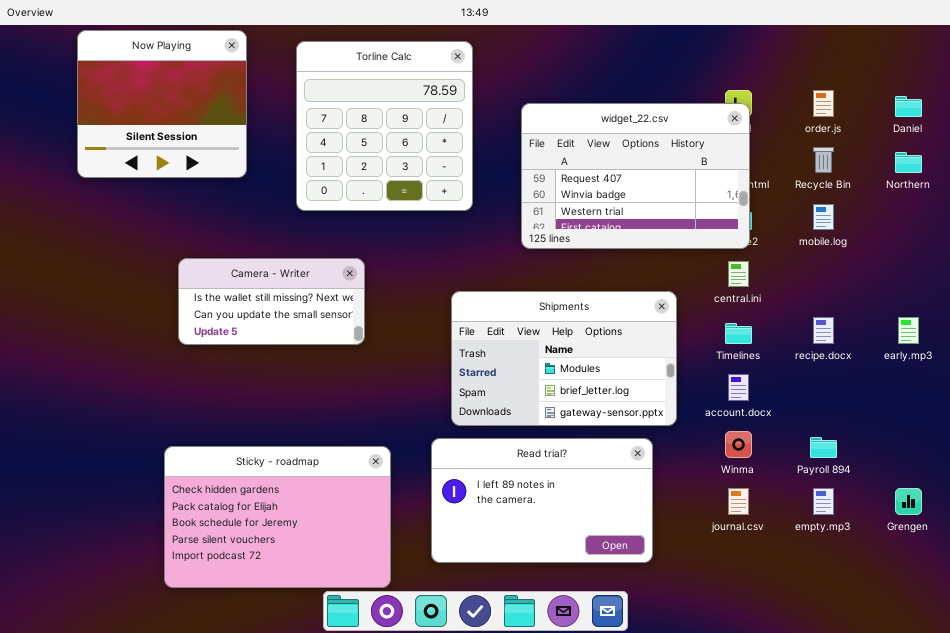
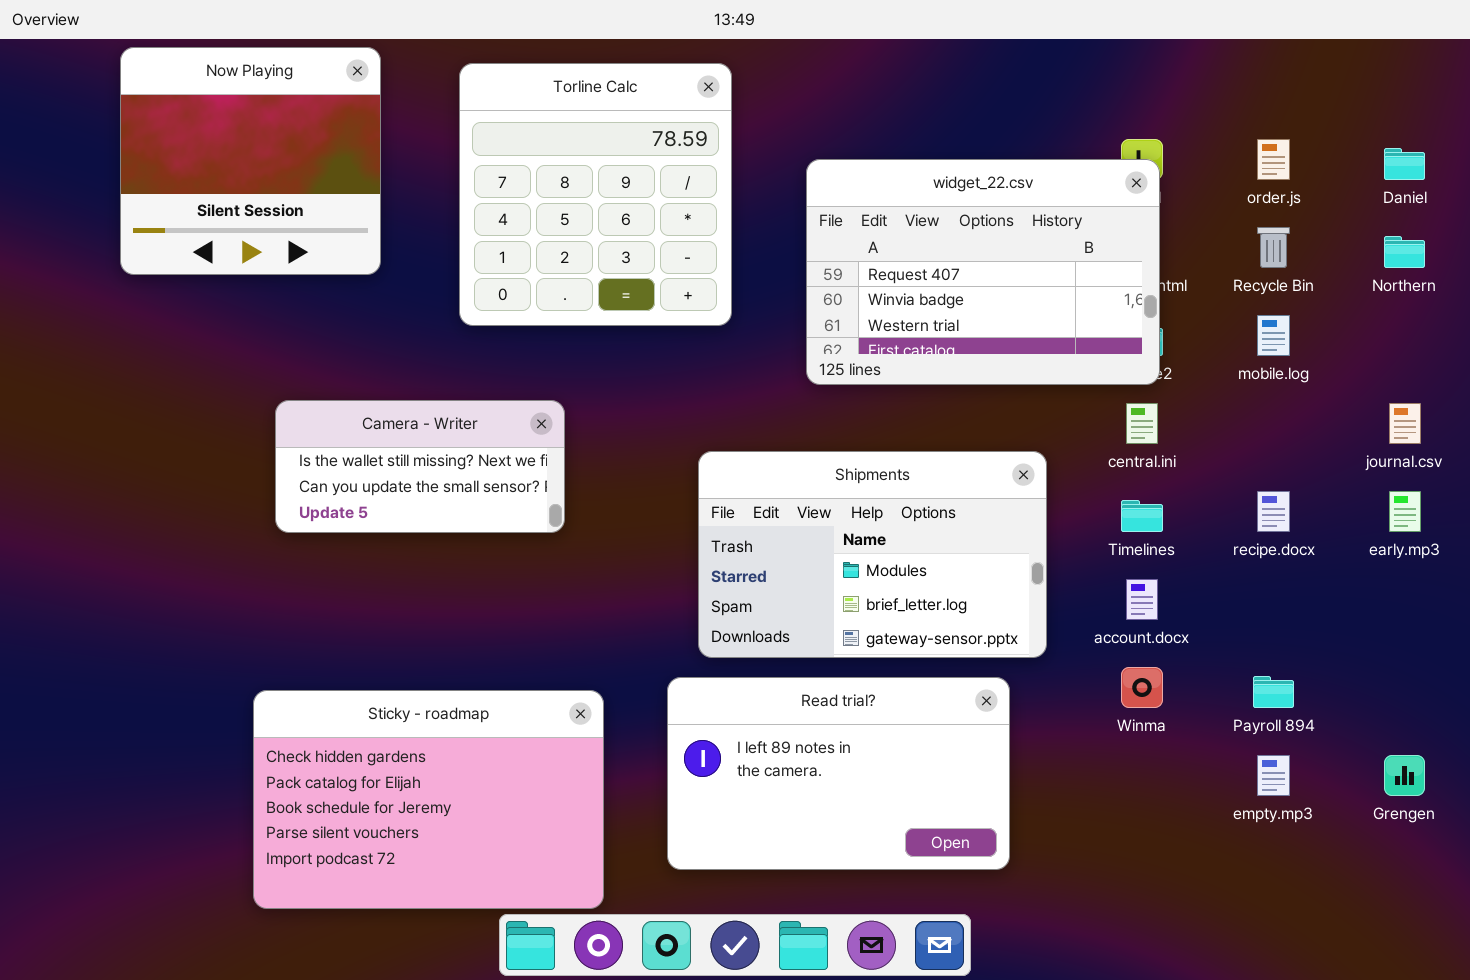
journal.csv: [728,488,749,515] -> [1389,403,1421,444], moved

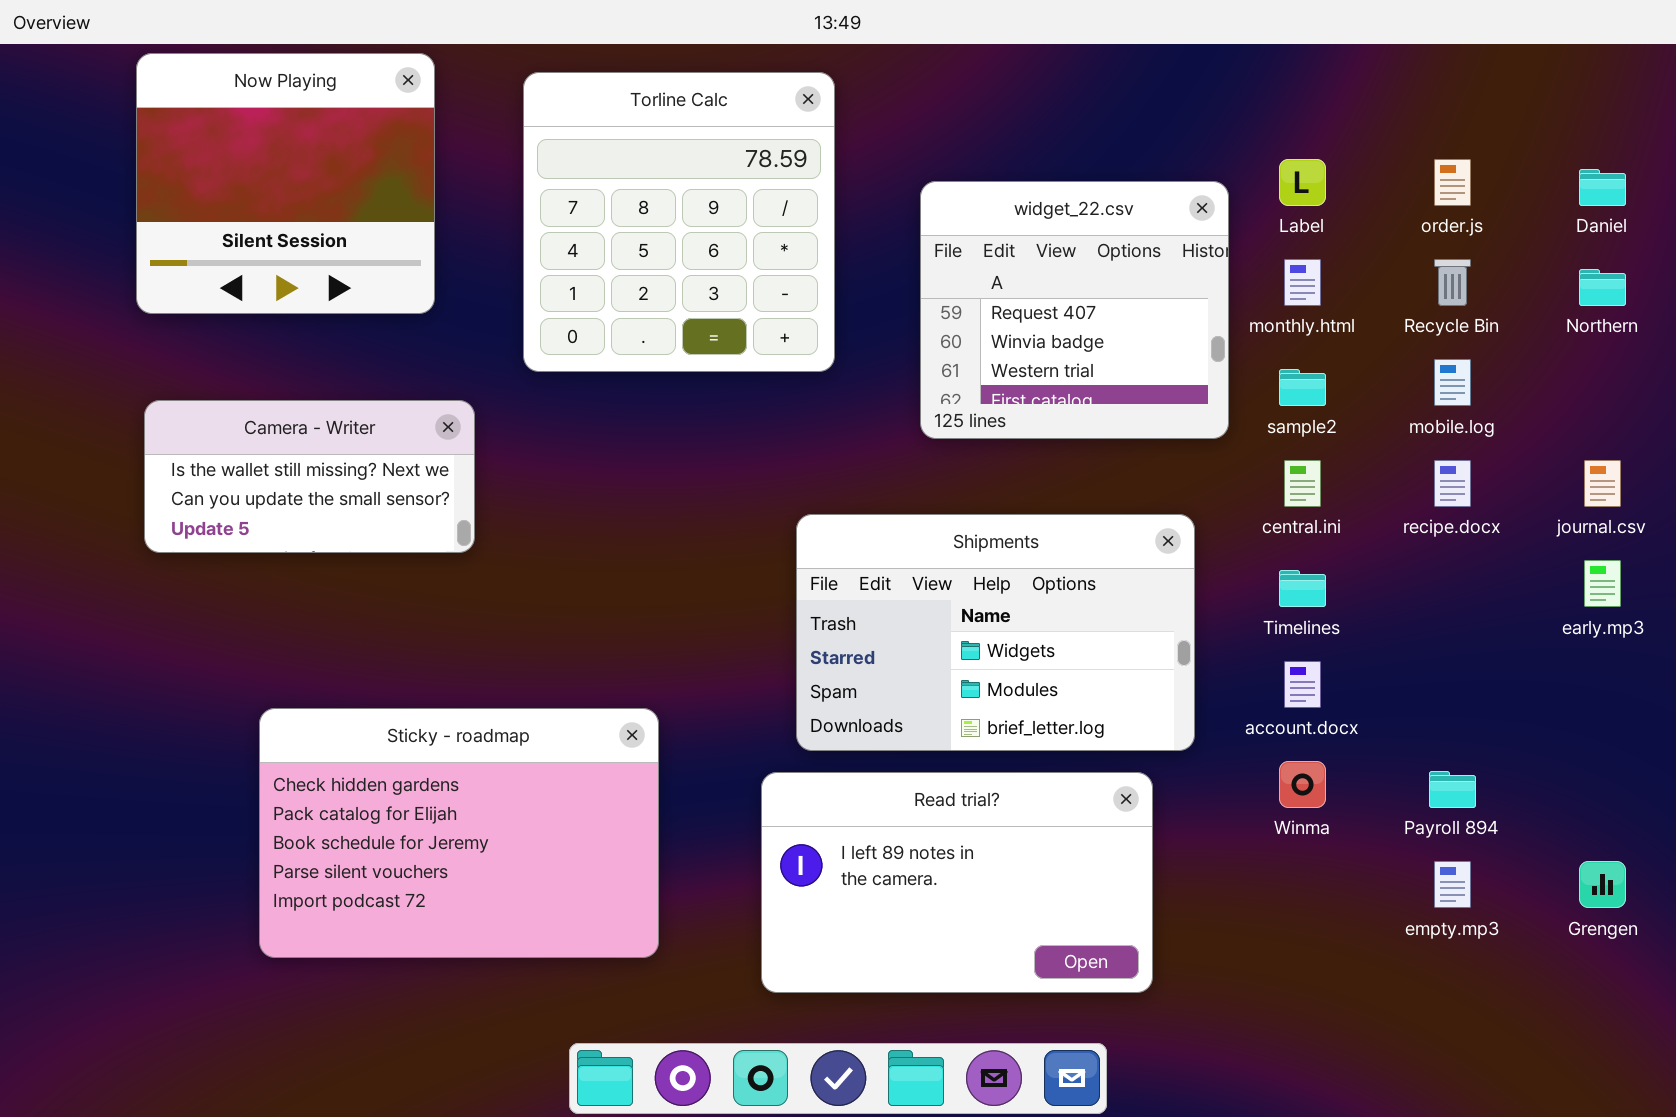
widget_22.csv: [806,159,1160,385] -> [920,181,1229,439], resized
Camera - Writer: [275,400,565,533] -> [144,400,475,553], moved
Shipments: [698,451,1047,658] -> [796,514,1195,751], scrolled up 1 row
recipe.docx: [1257,491,1290,532] -> [1434,460,1471,507], moved
Sticky - roadmap: [253,690,604,909] -> [259,708,659,958], moved

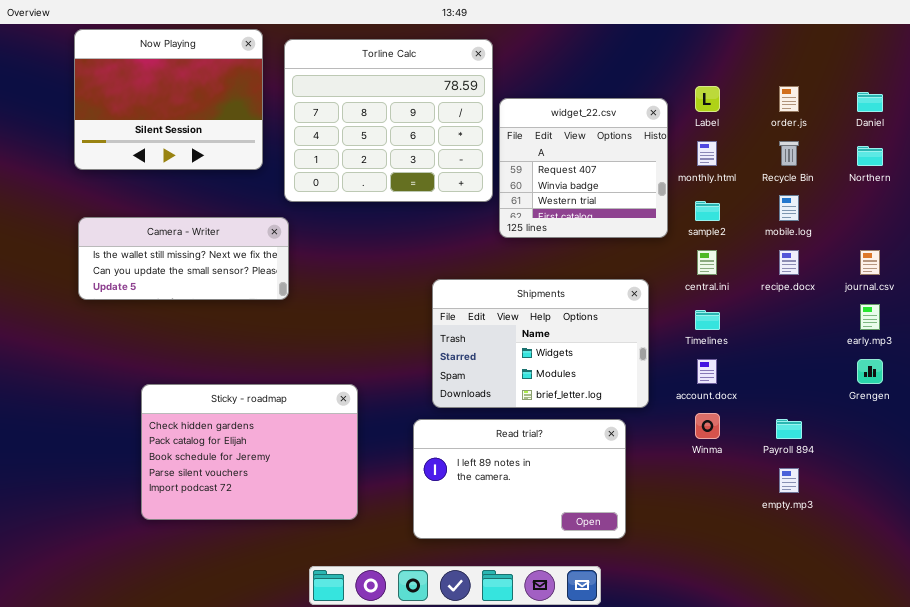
Now Playing: [136,53,435,314] -> [74,29,263,170], resized
Torline Calc: [523,72,835,372] -> [284,39,493,202], resized
Camera - Writer: [144,400,475,553] -> [78,217,289,300], resized
Grengen: [1579,861,1626,908] -> [857,359,883,384], moved

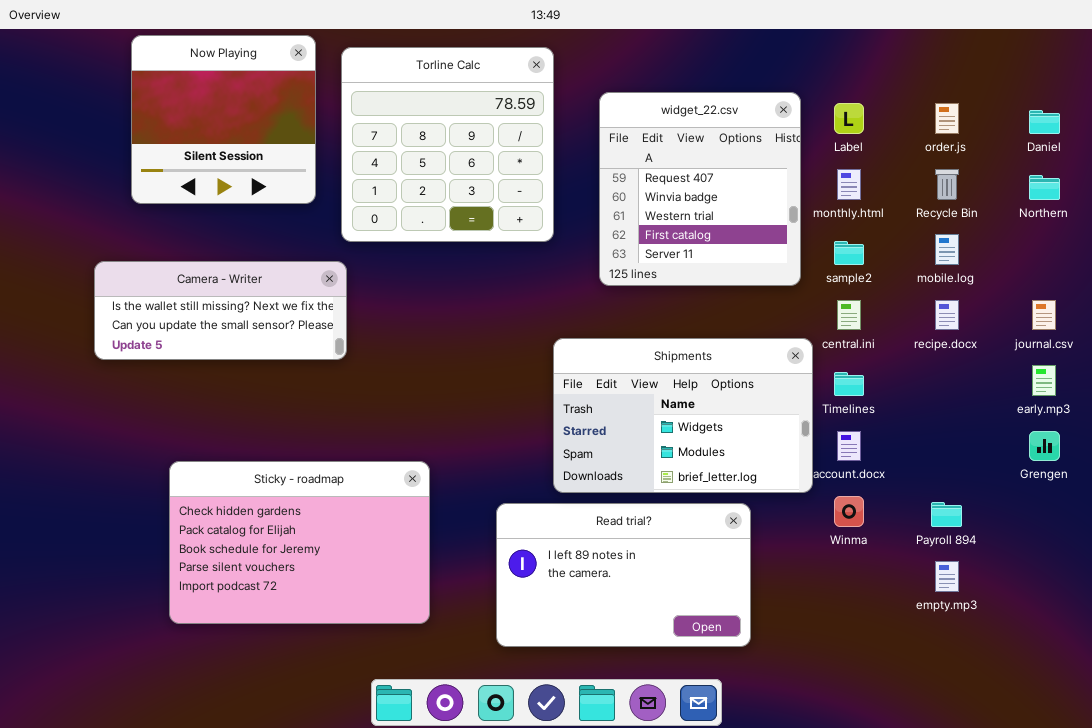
Now Playing: [74,29,263,170] -> [131,35,316,204], resized
Torline Calc: [284,39,493,202] -> [341,47,554,242], resized
widget_22.csv: [499,98,668,238] -> [599,92,801,286], resized
Shipments: [432,279,649,408] -> [553,338,813,493], moved

